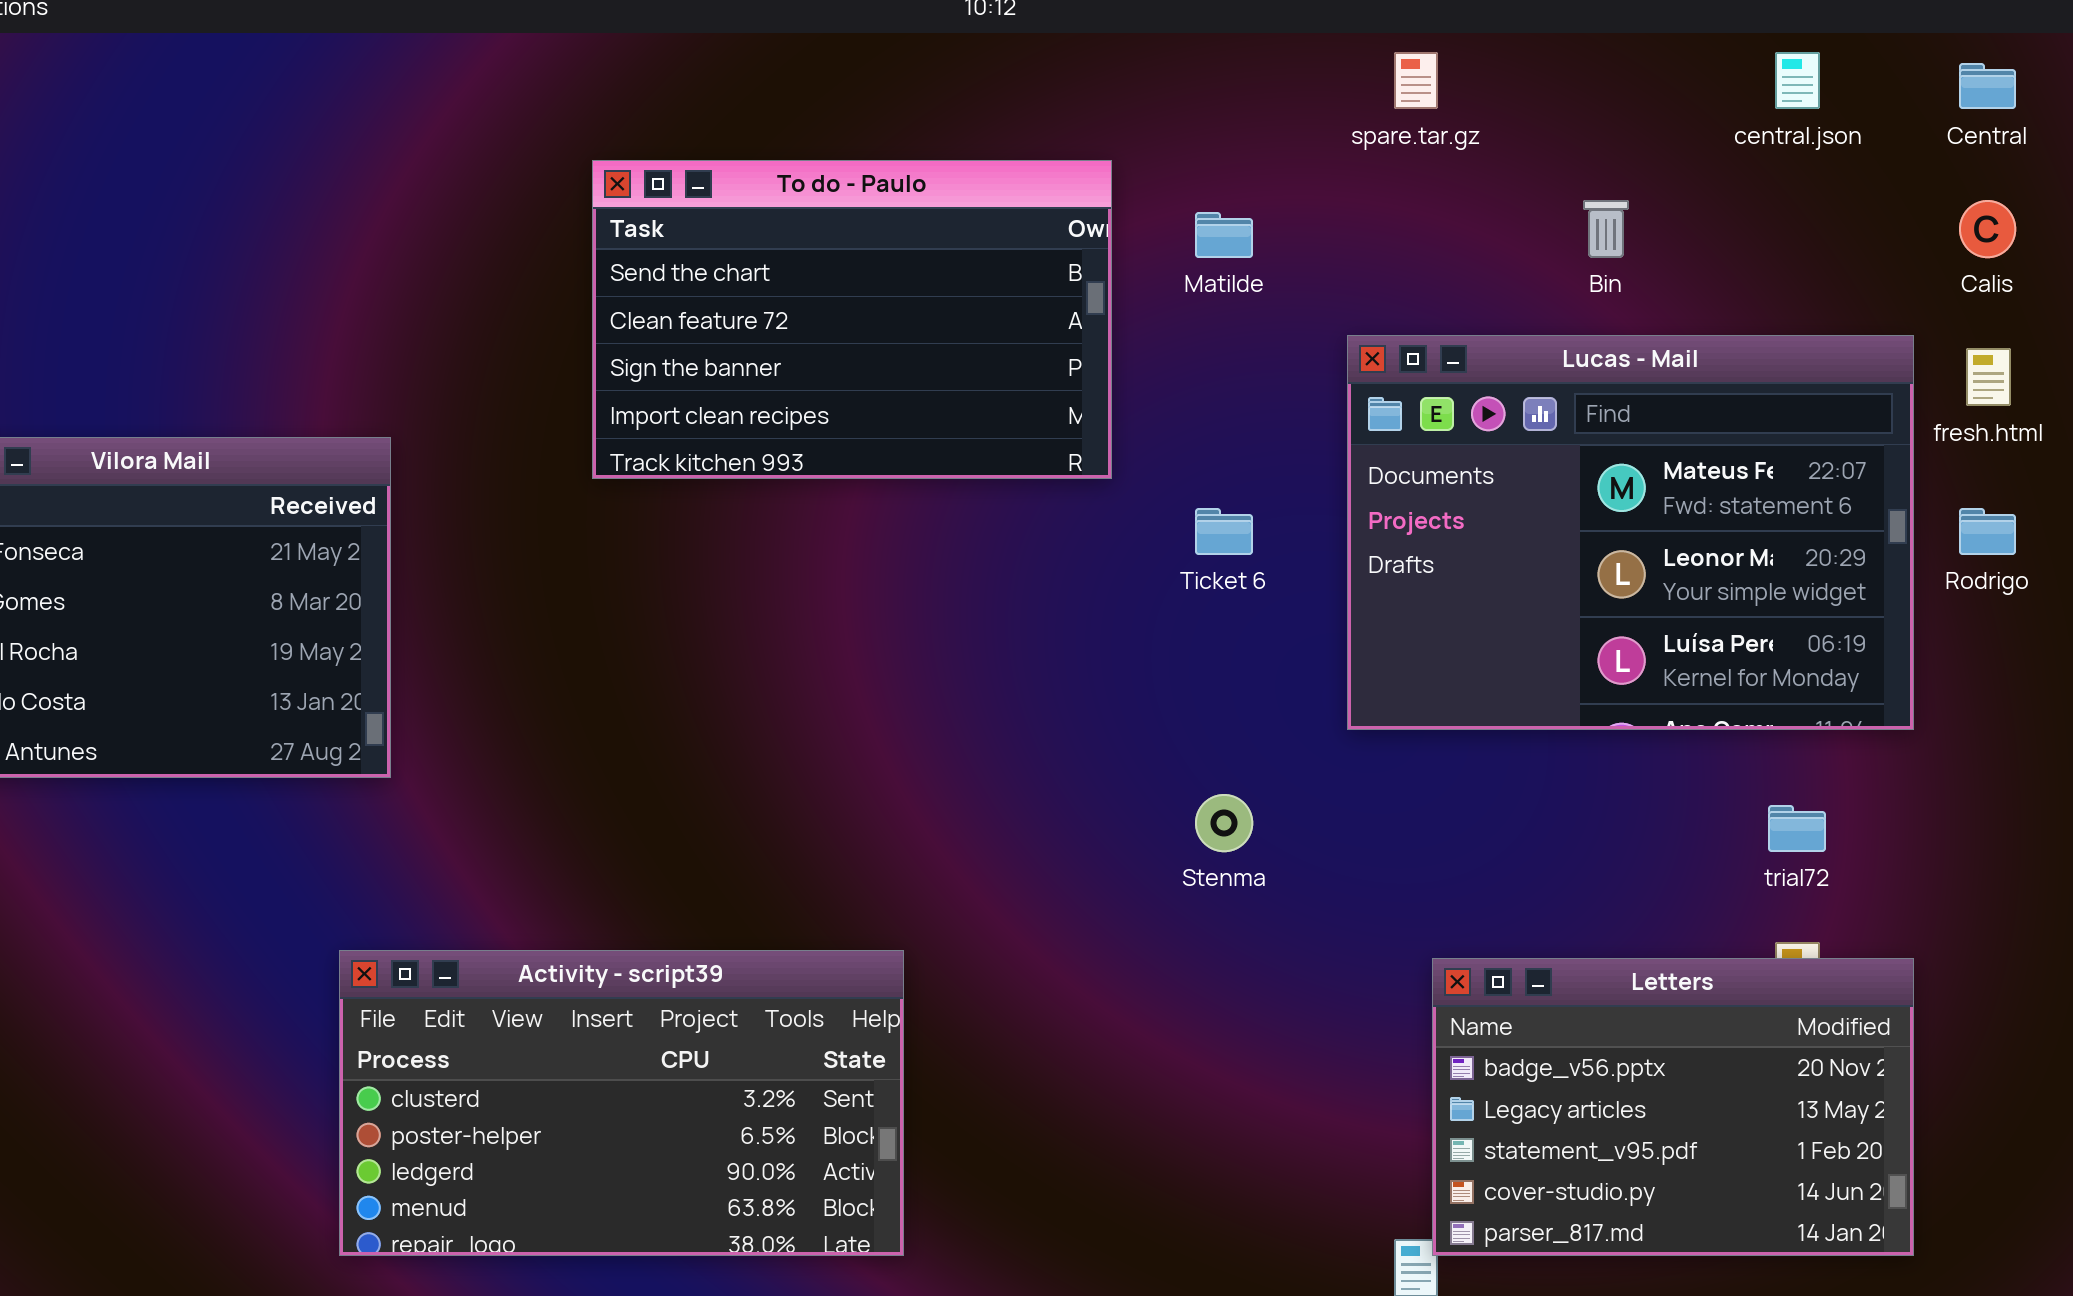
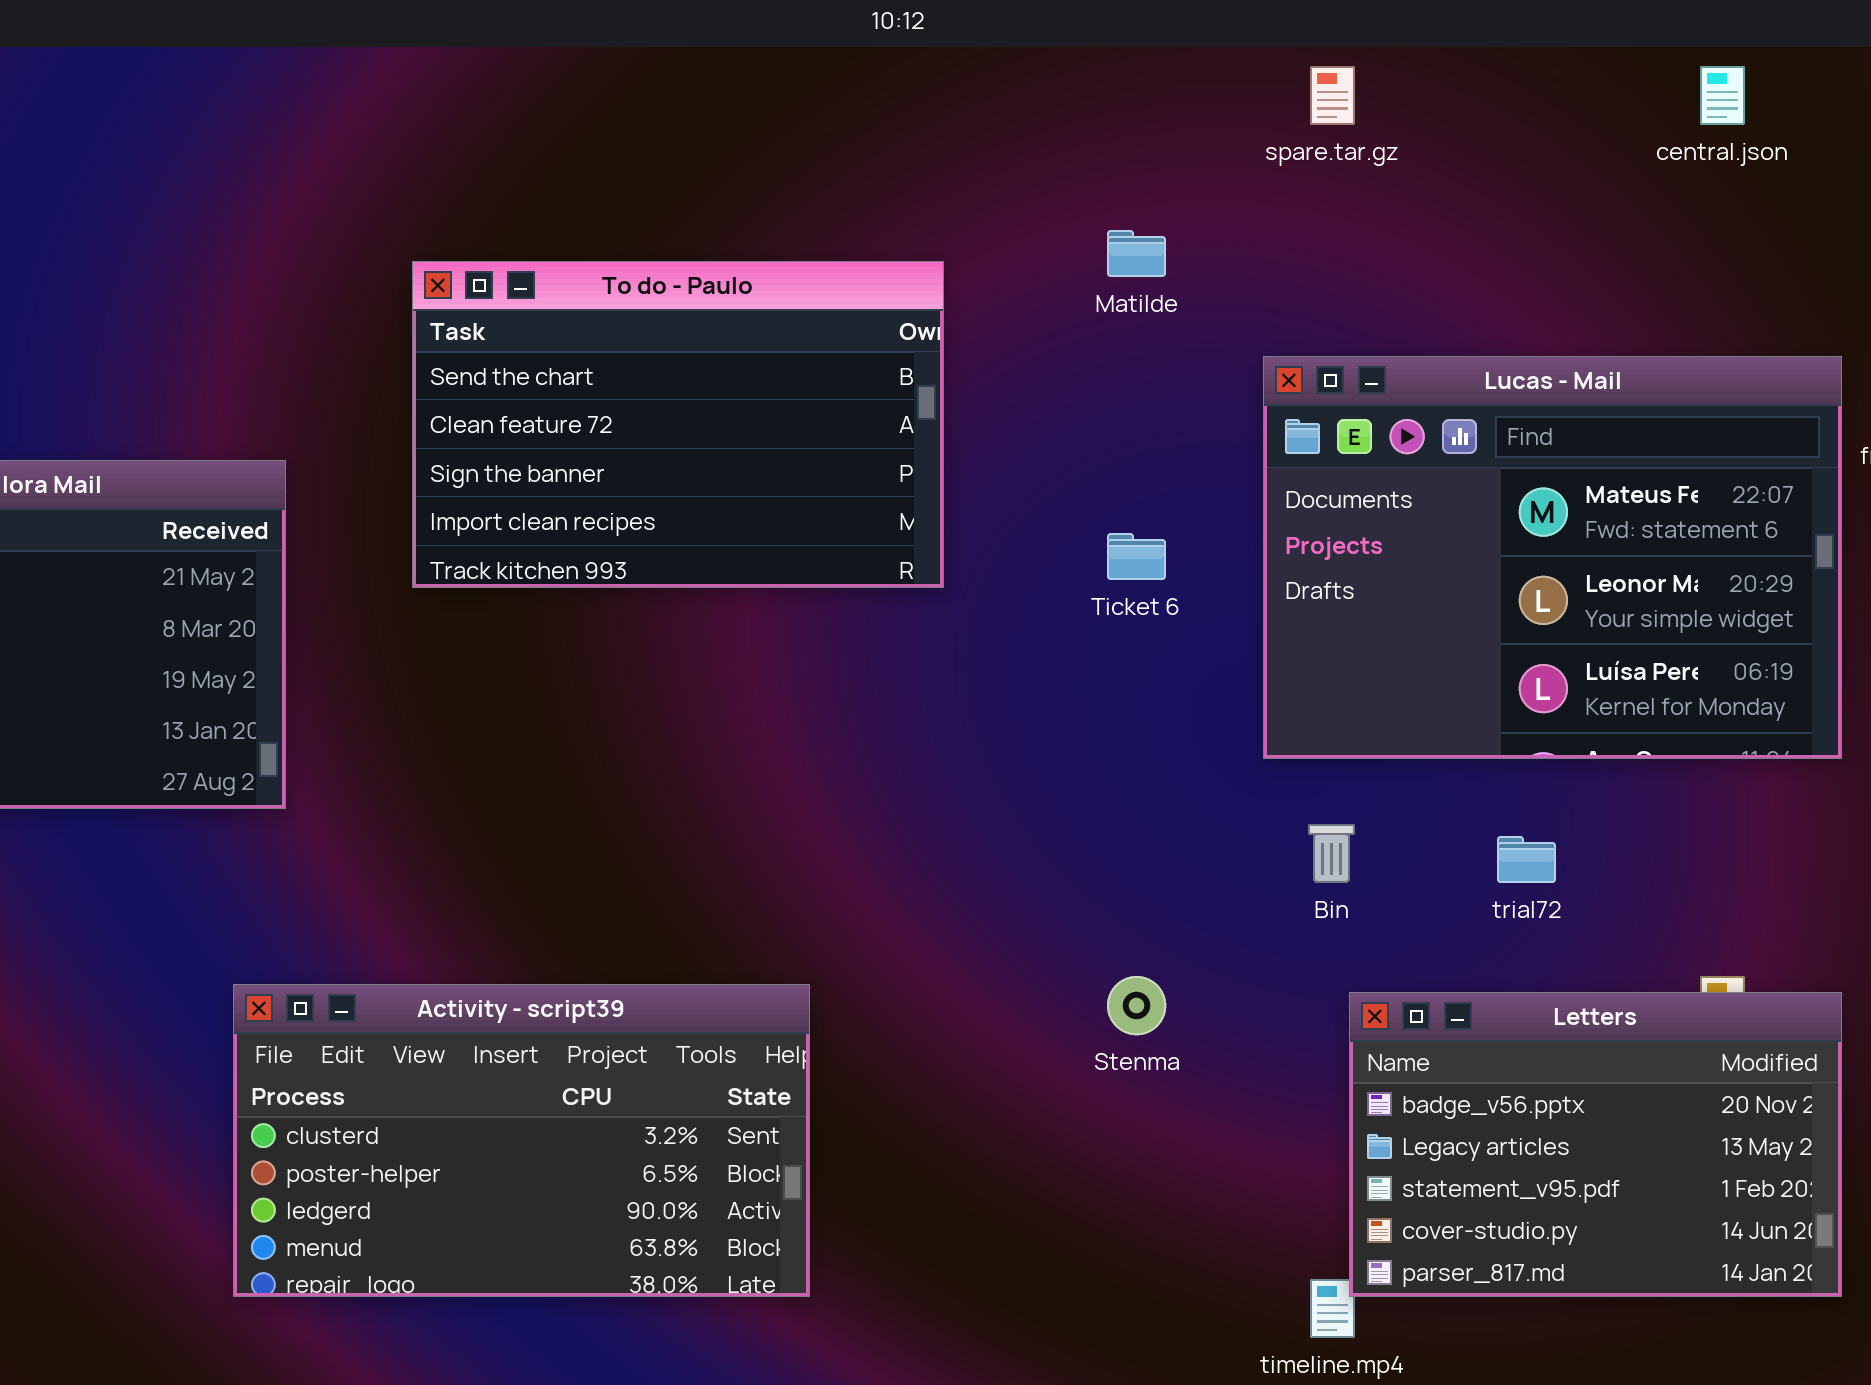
To do - Paulo: [592,160,1112,479] -> [412,261,944,588], moved
Bin: [1583,200,1629,258] -> [1308,824,1355,883], moved
Stenma: [1195,794,1253,852] -> [1107,976,1166,1035], moved
trial72: [1768,805,1826,852] -> [1497,836,1556,883], moved

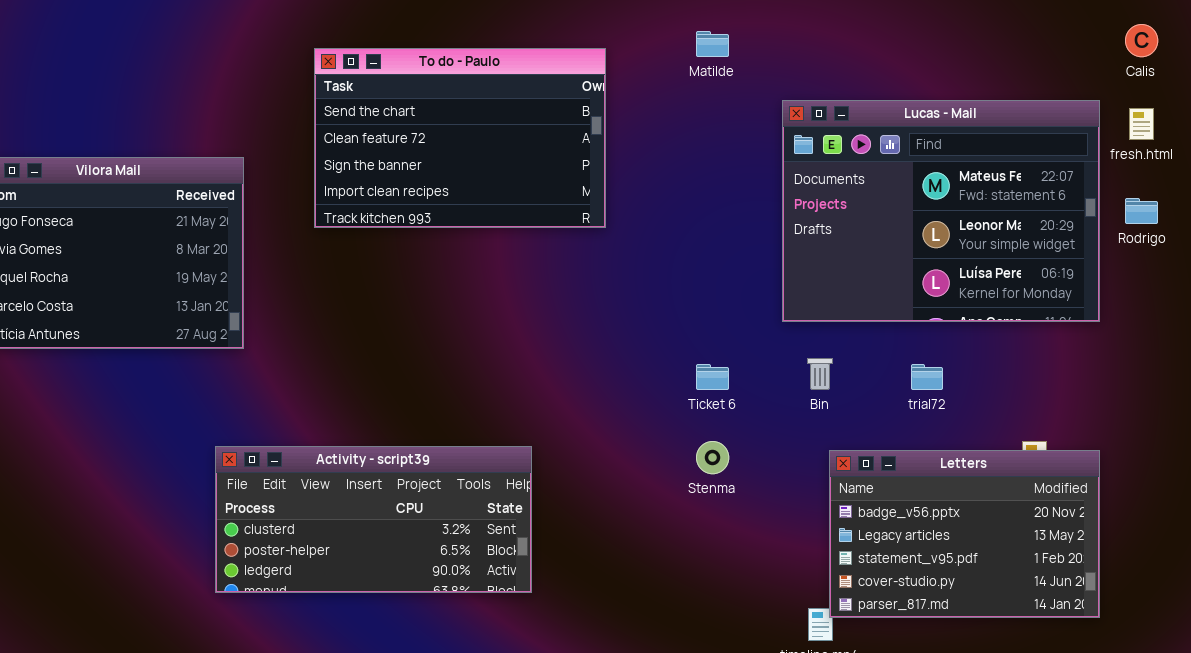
Ticket 6: [1107,533,1166,580] -> [696,364,729,390], moved
Activity - script39: [233,984,810,1297] -> [215,446,532,593], resized

